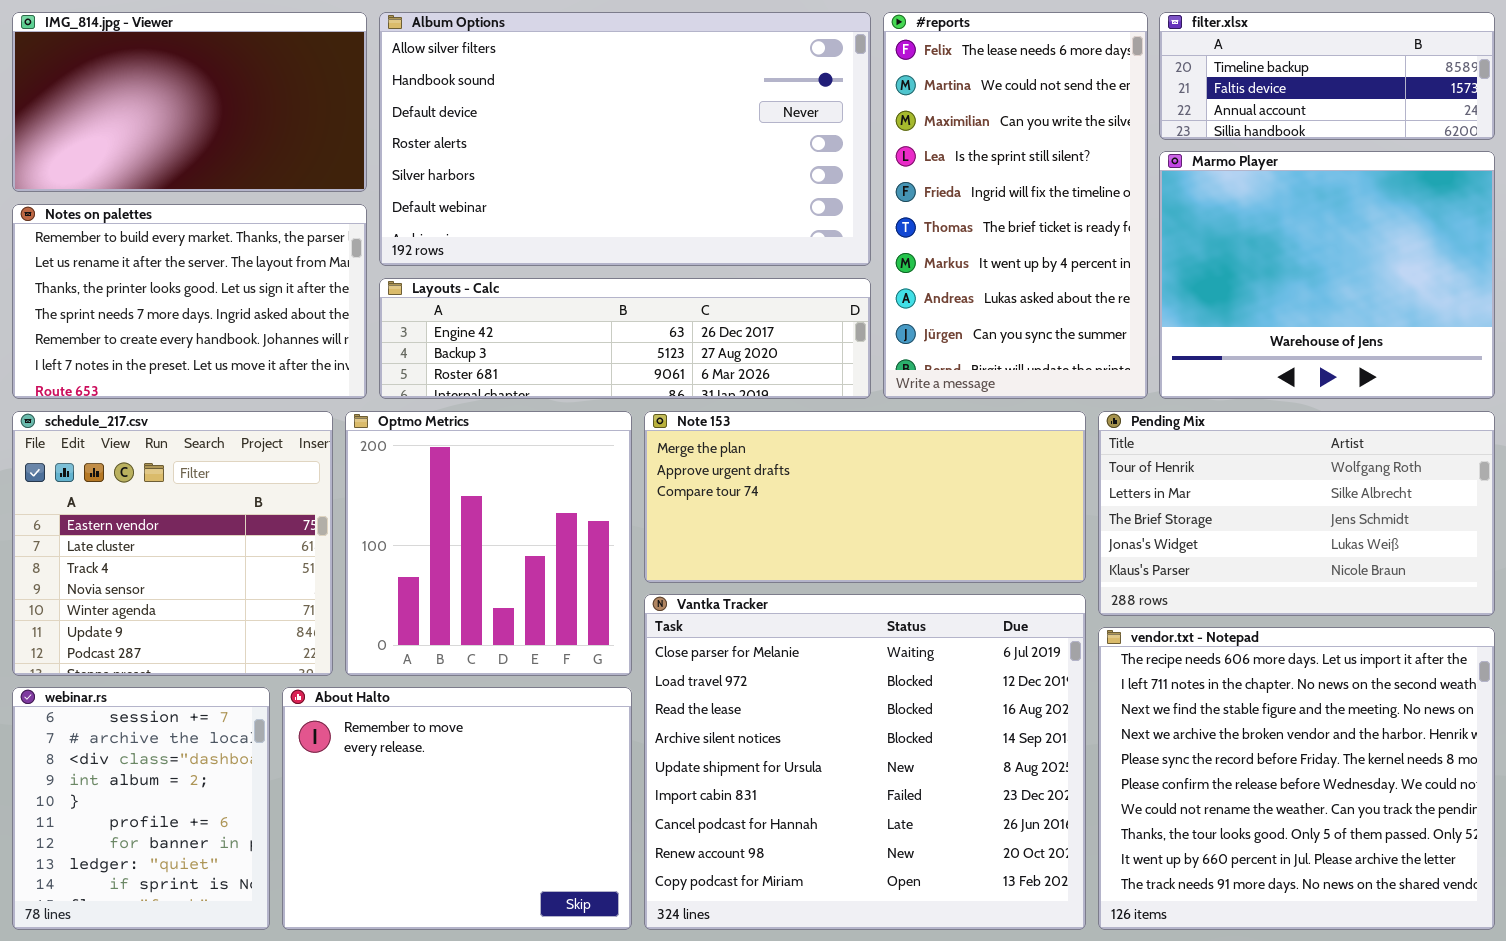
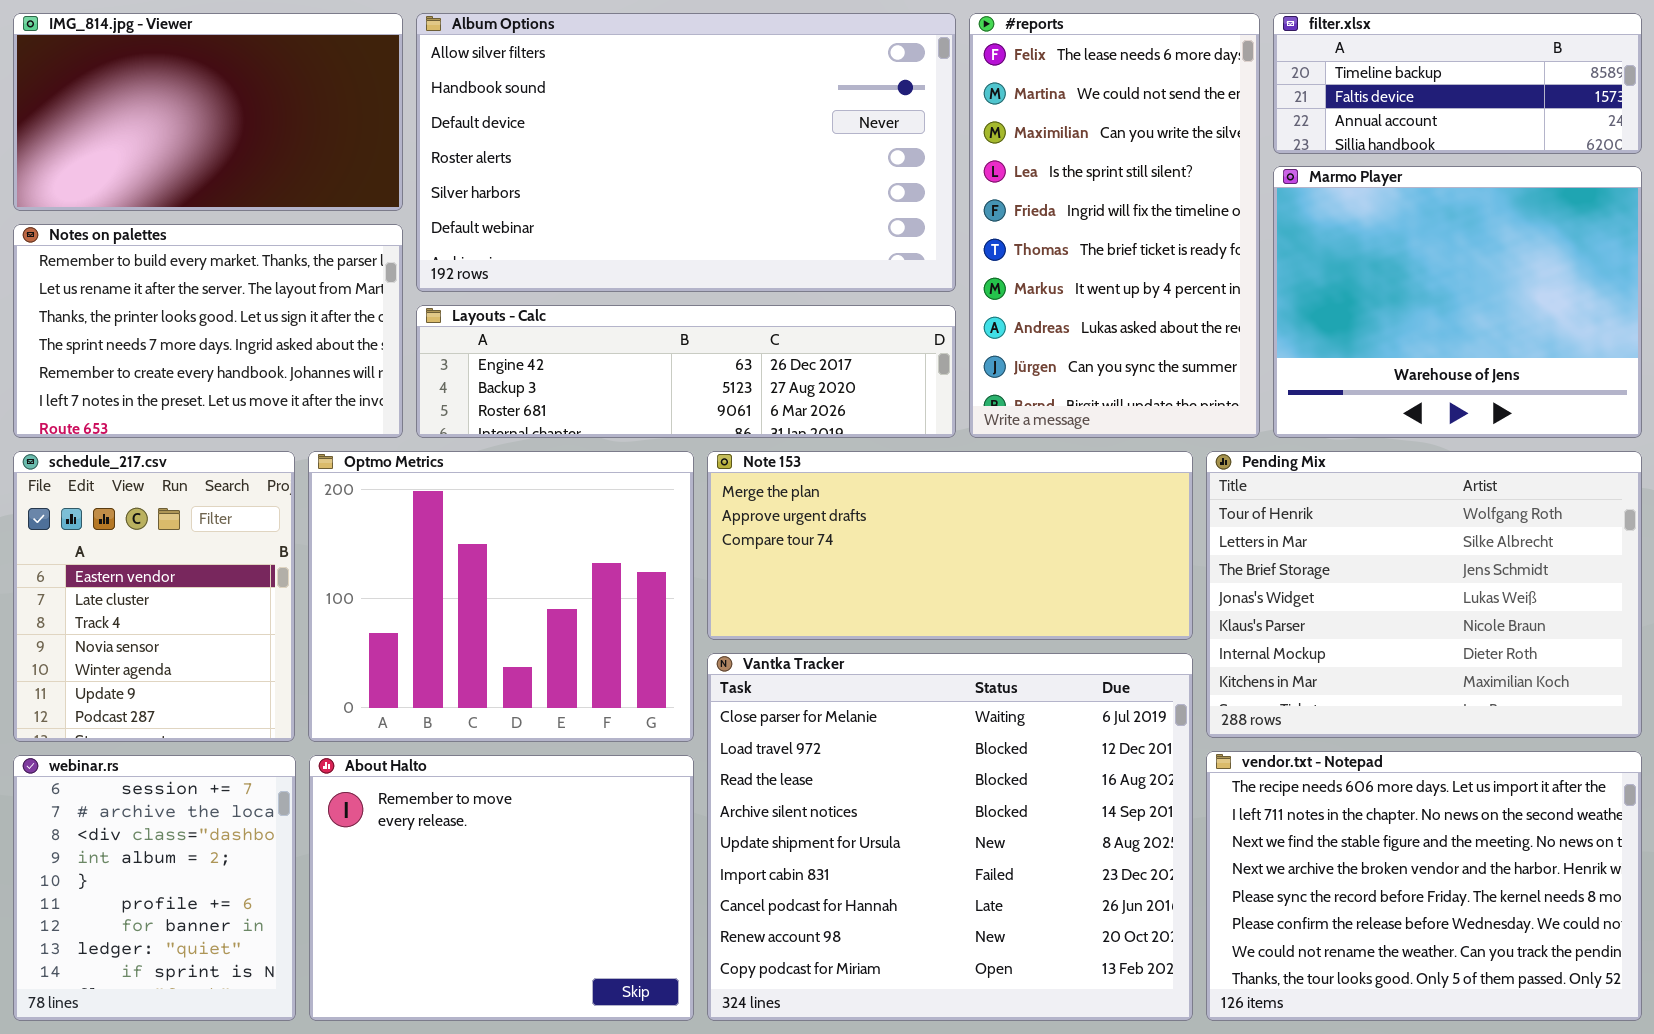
schedule_217.csv: [12,411,333,676] -> [13,451,295,742], resized
Optmo Metrics: [345,411,632,676] -> [308,451,694,742], resized
Pending Mix: [1098,411,1495,616] -> [1206,451,1642,738], resized
vendor.txt - Notepad: [1098,627,1495,930] -> [1206,751,1642,1021], resized

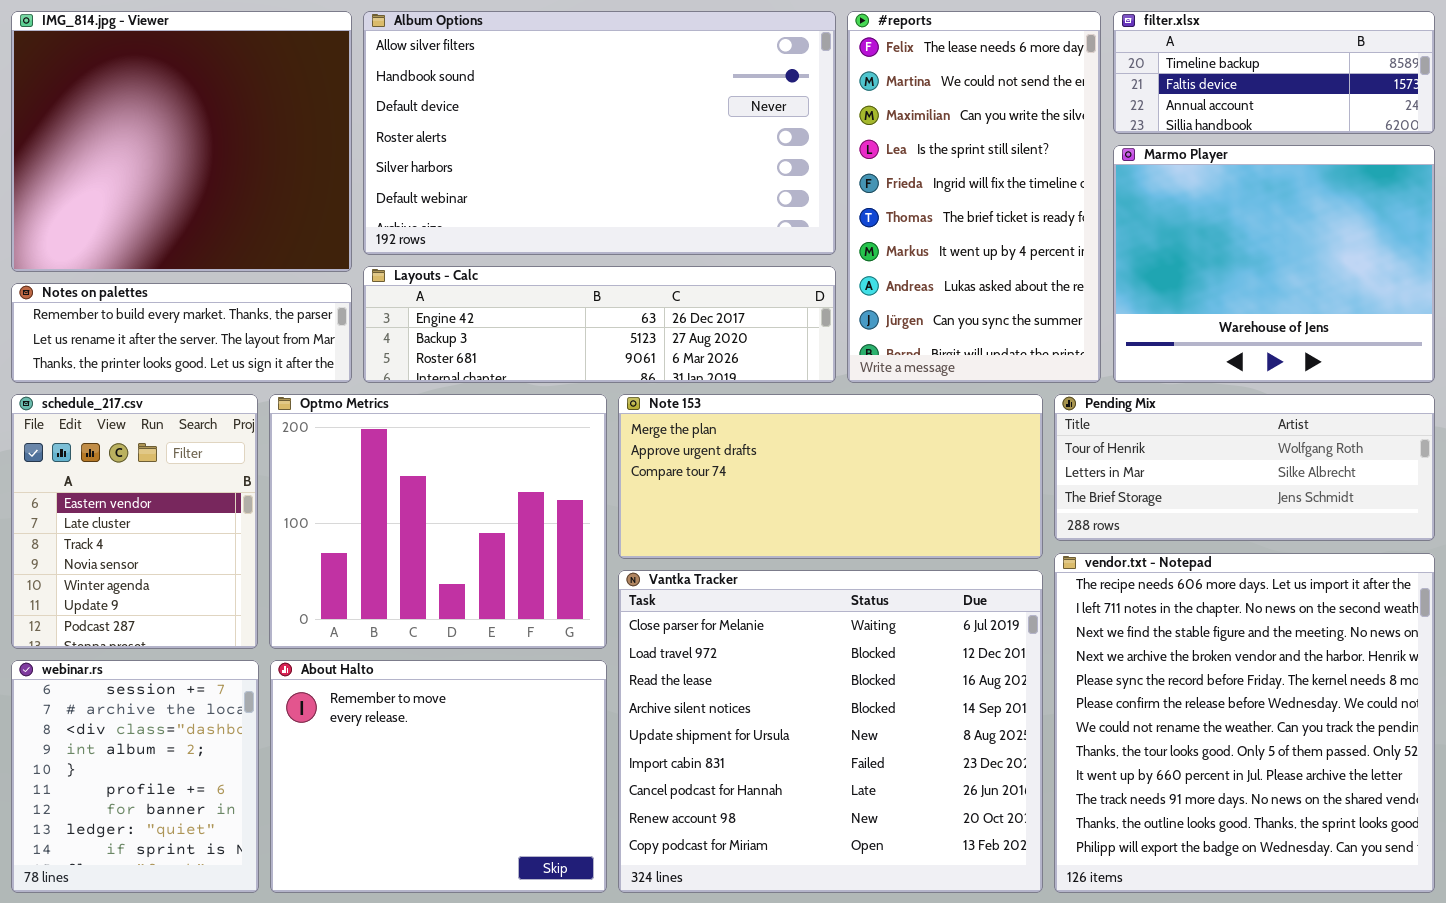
IMG_814.jpg - Viewer: [13,13,403,211] -> [11,11,352,272], resized
Notes on palettes: [13,224,403,438] -> [11,283,352,383], resized
Pending Mix: [1206,451,1642,738] -> [1054,394,1435,541], resized
vendor.txt - Notepad: [1206,751,1642,1021] -> [1054,553,1435,893], resized

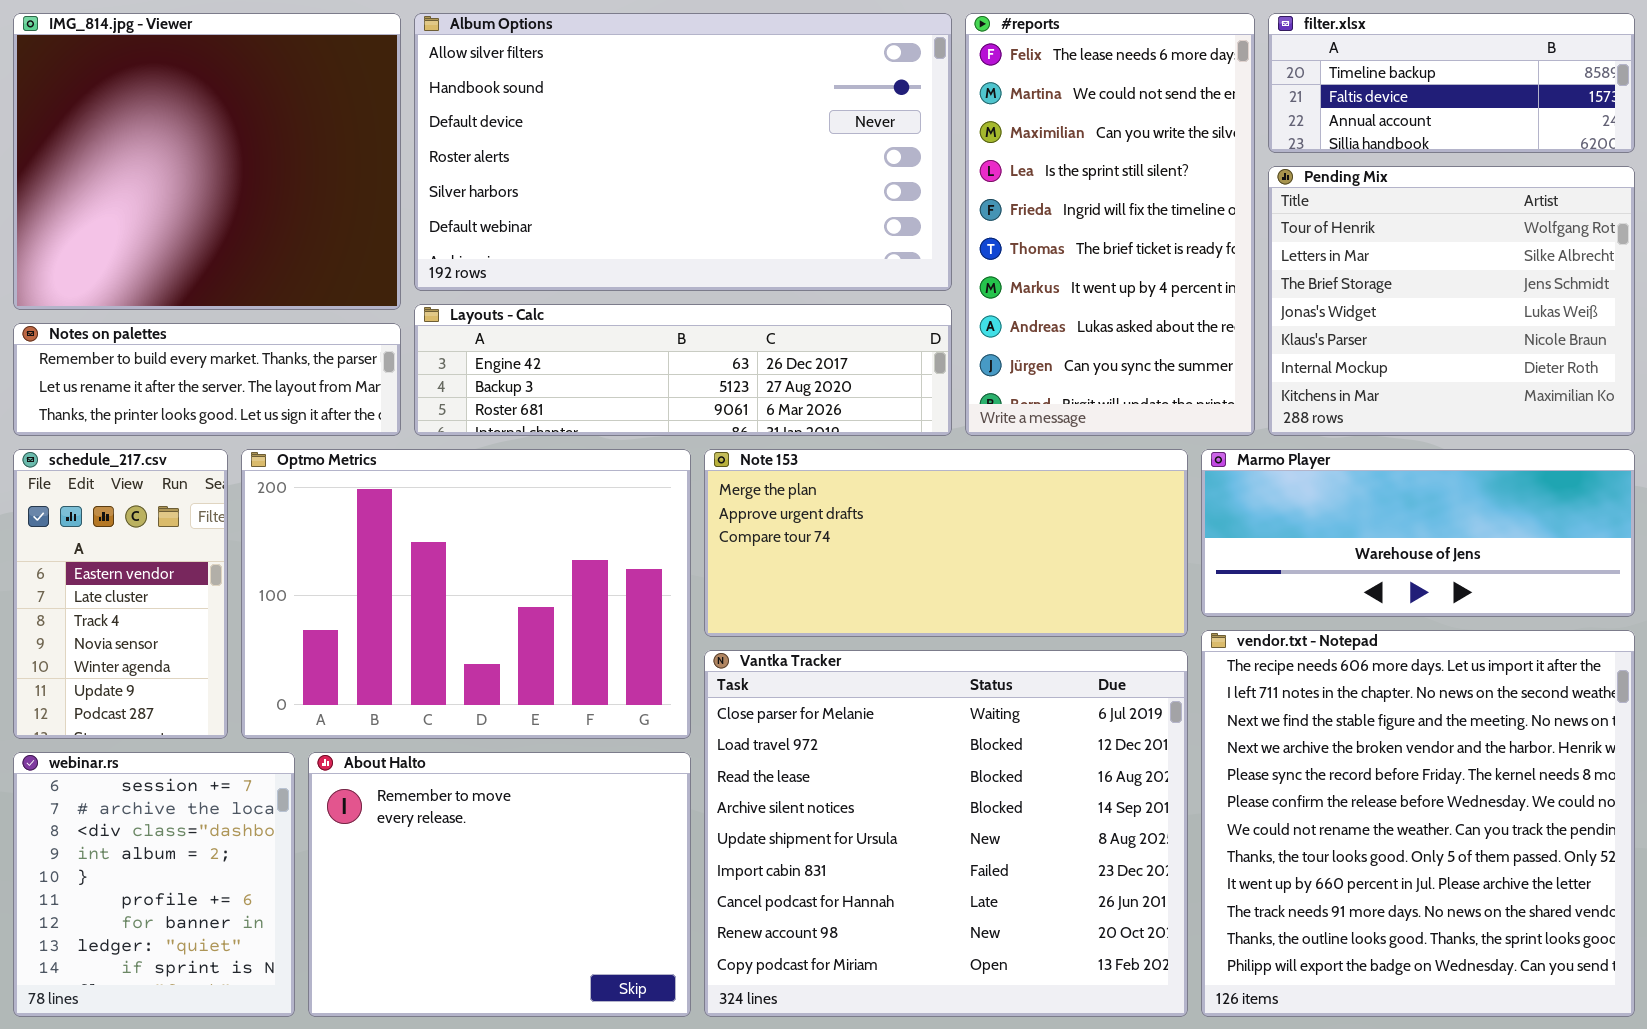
Marmo Player: [1113,145,1435,383] -> [1201,449,1635,617], moved, resized
schedule_217.csv: [11,394,258,649] -> [13,449,228,739], resized
Optmo Metrics: [269,394,607,649] -> [241,449,691,739], resized
Pending Mix: [1054,394,1435,541] -> [1268,166,1635,436], moved, resized

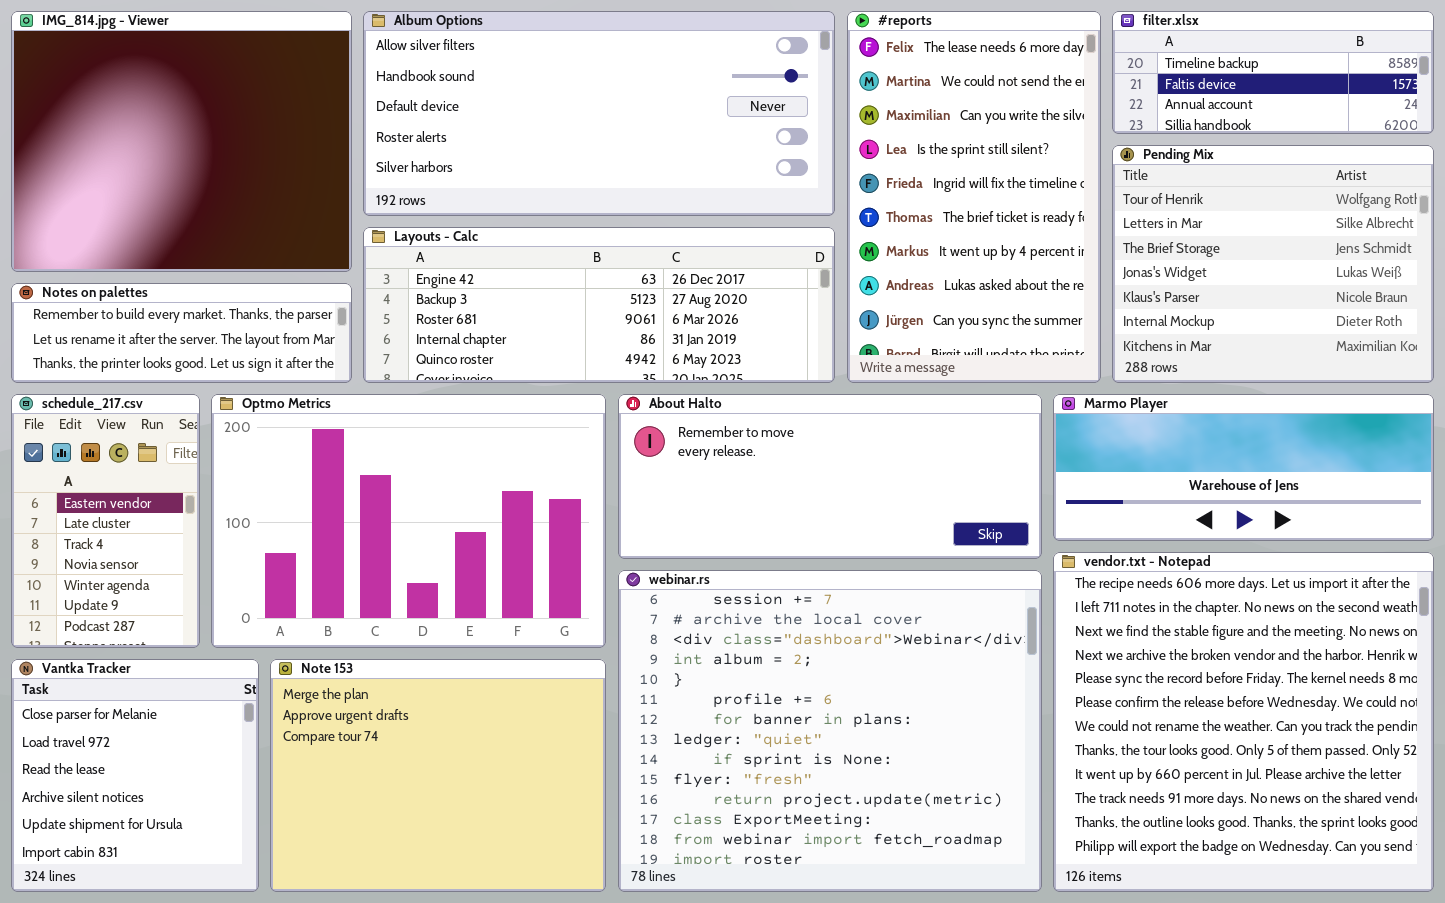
Album Options: [414,13,952,291] -> [363,11,835,216], resized
Layouts - Calc: [414,304,952,436] -> [363,227,835,383], resized
Note 153: [704,449,1188,637] -> [270,659,606,892], moved, resized
Vantka Tracker: [704,650,1188,1017] -> [11,659,259,892], moved, resized
webinar.rs: [13,752,295,1017] -> [618,570,1042,892], moved, resized
About Halto: [308,752,691,1017] -> [618,394,1042,559], moved, resized

